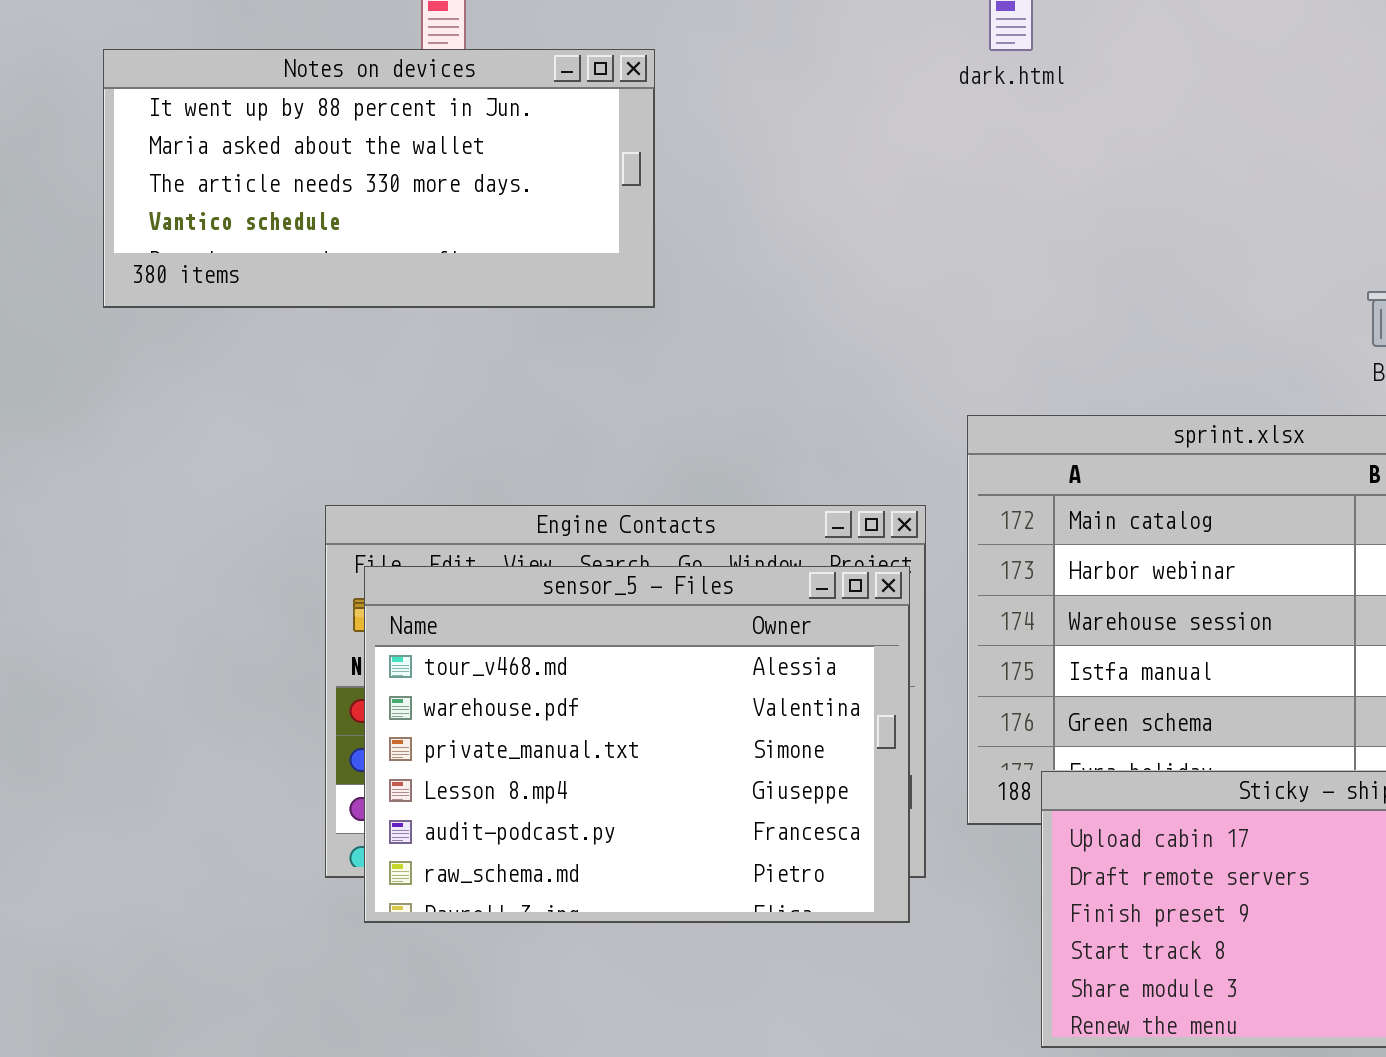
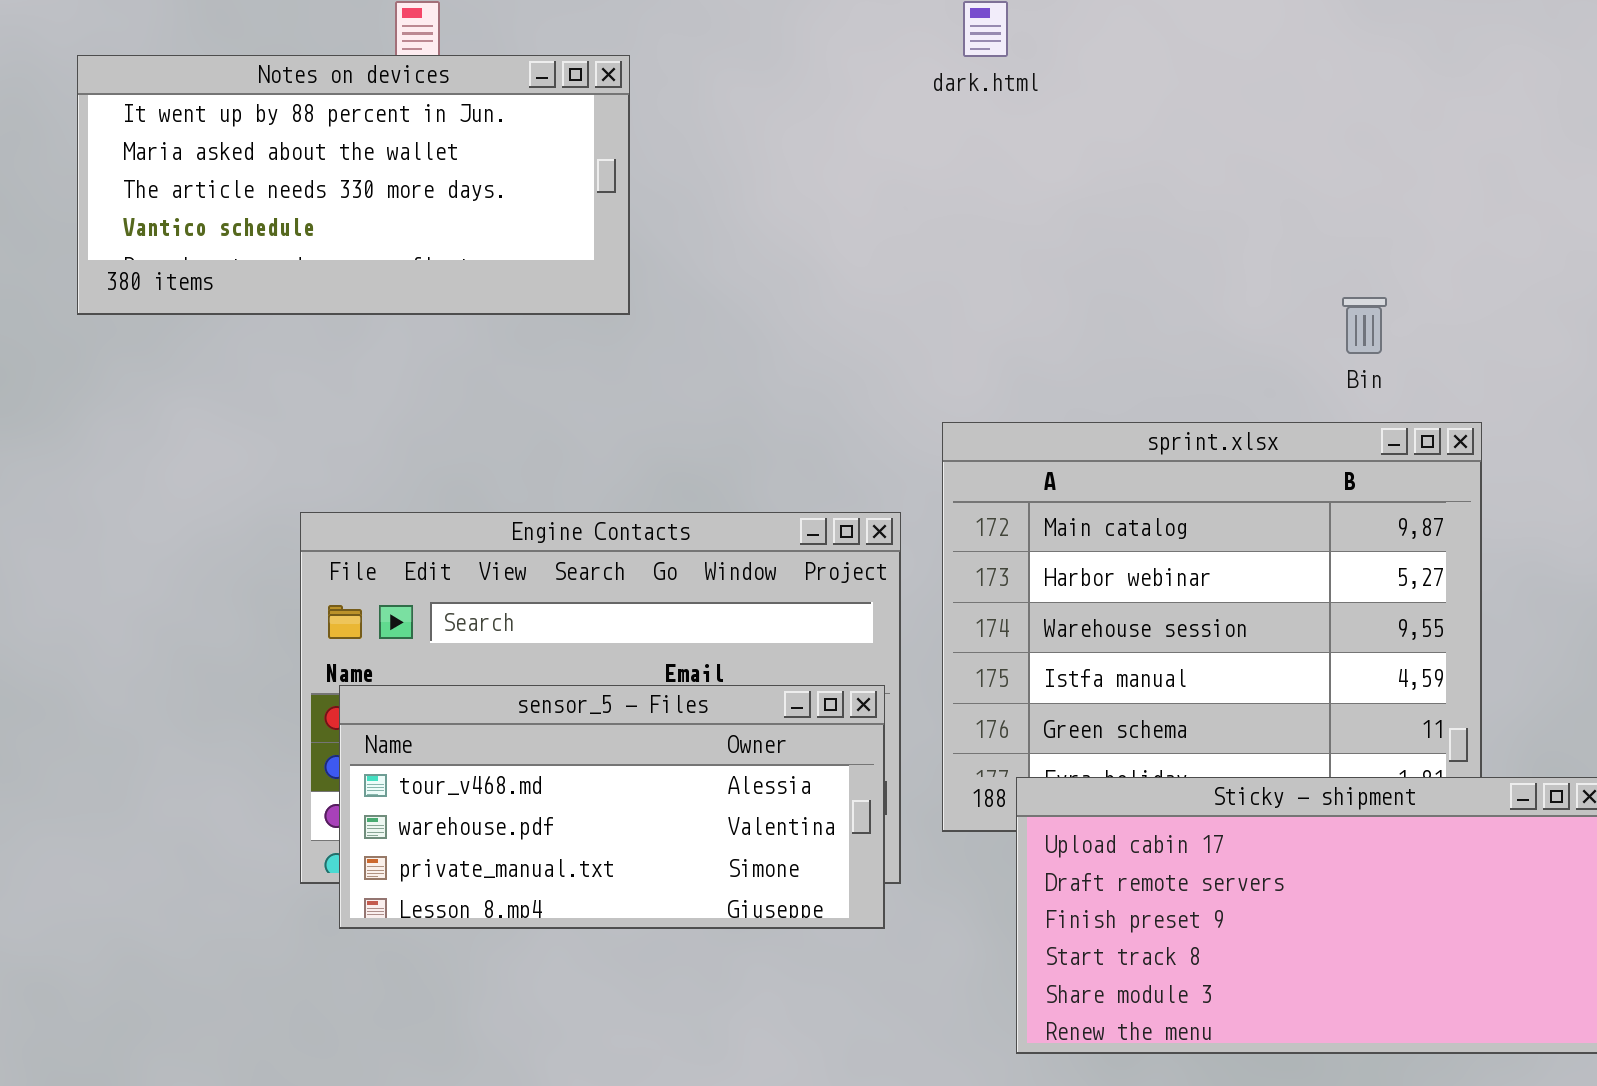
sensor_5 - Files: [364,566,910,923] -> [339,685,885,929], resized

